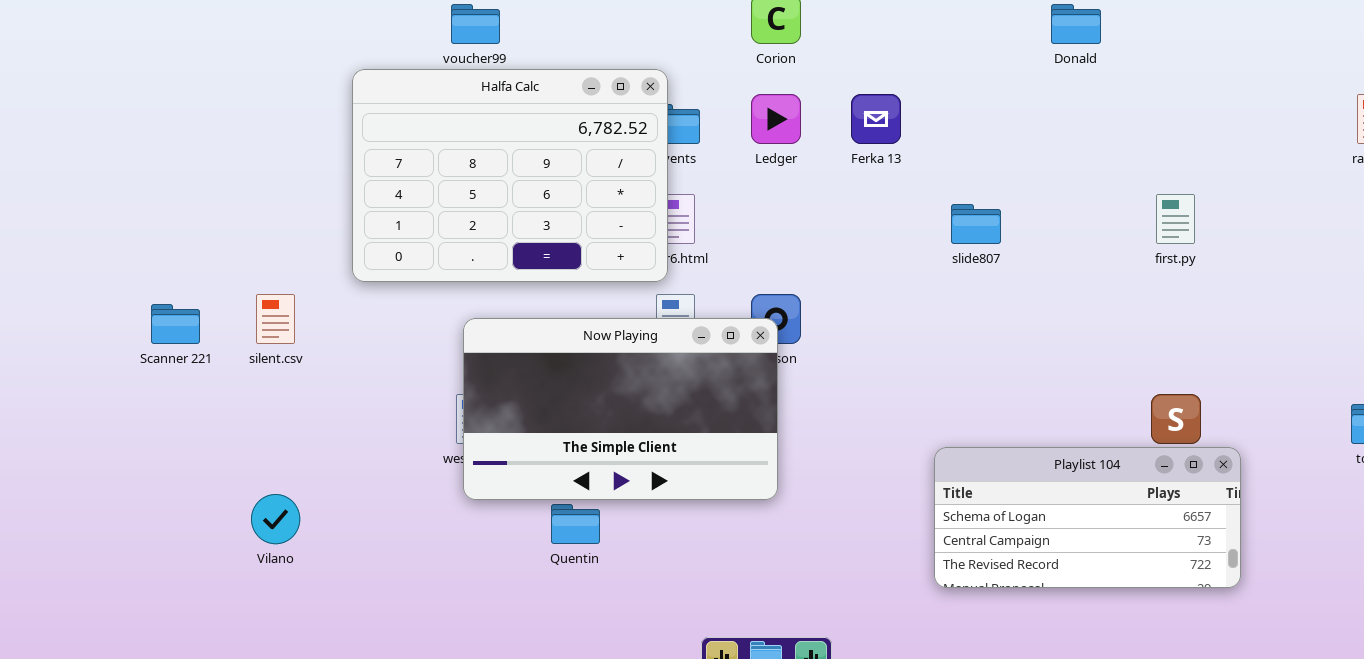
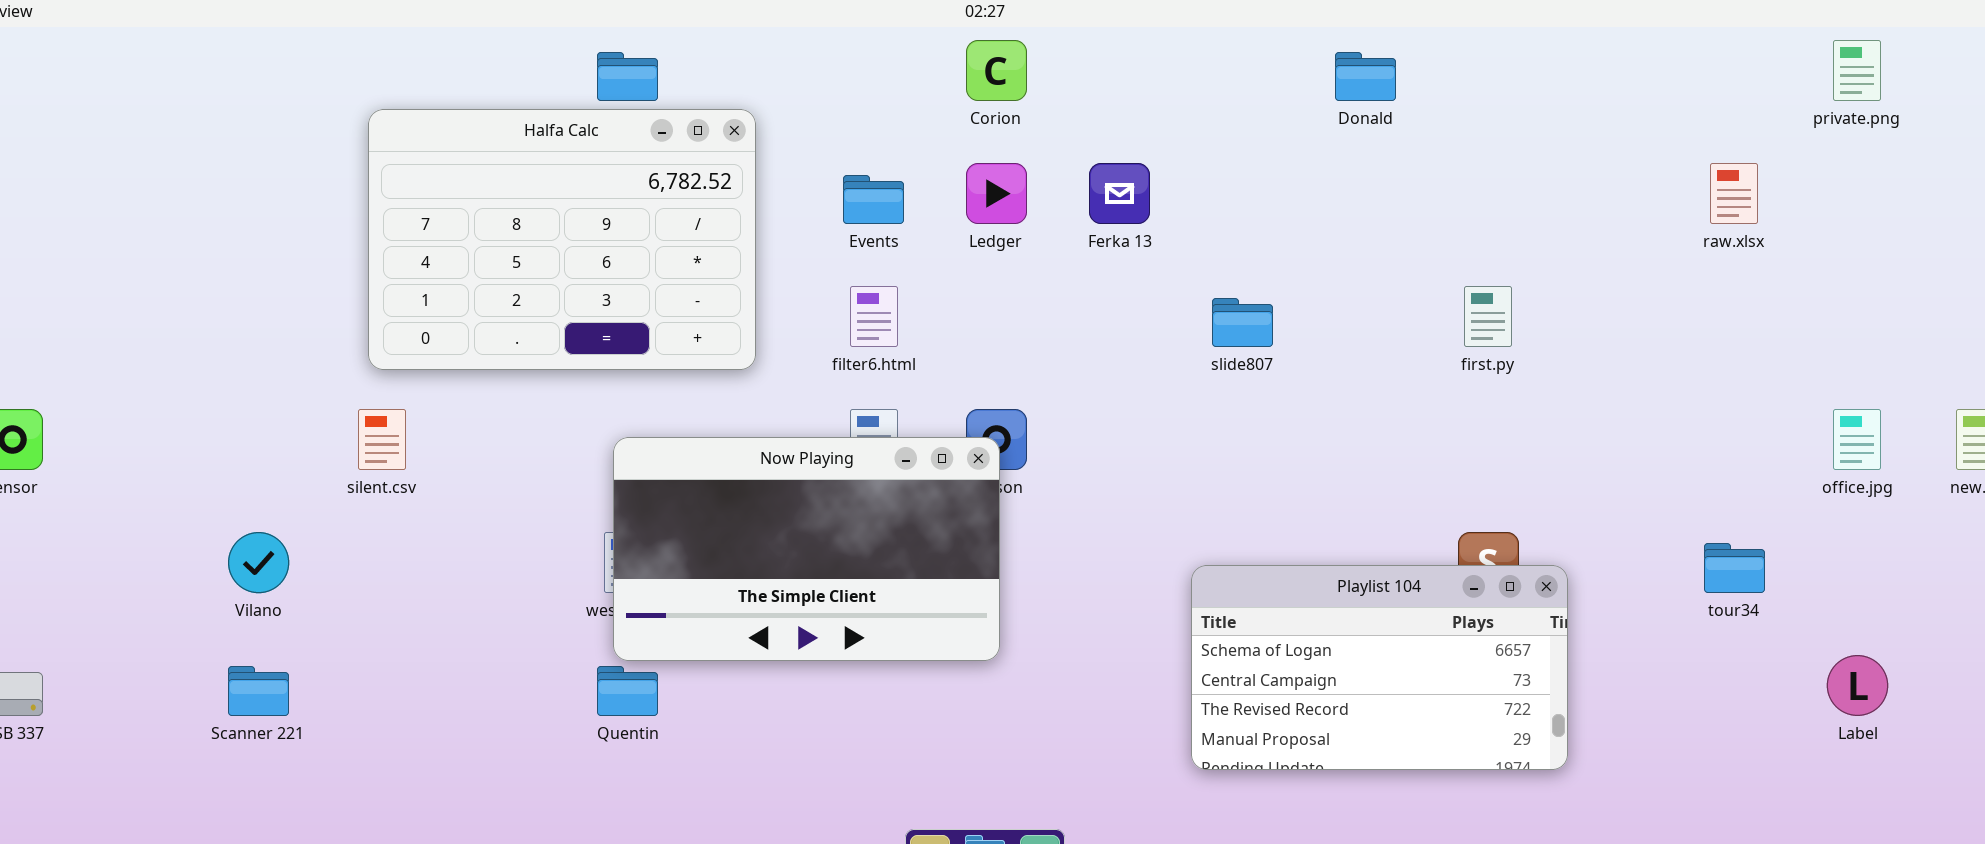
Halfa Calc: [352,69,668,282] -> [368,109,756,370], moved
Scanner 221: [151,304,200,344] -> [228,666,289,716], moved
Playlist 104: [934,447,1241,588] -> [1191,565,1568,770], resized
Vilano: [251,494,300,544] -> [228,532,289,593], moved
Quentin: [551,504,600,544] -> [597,666,658,716], moved

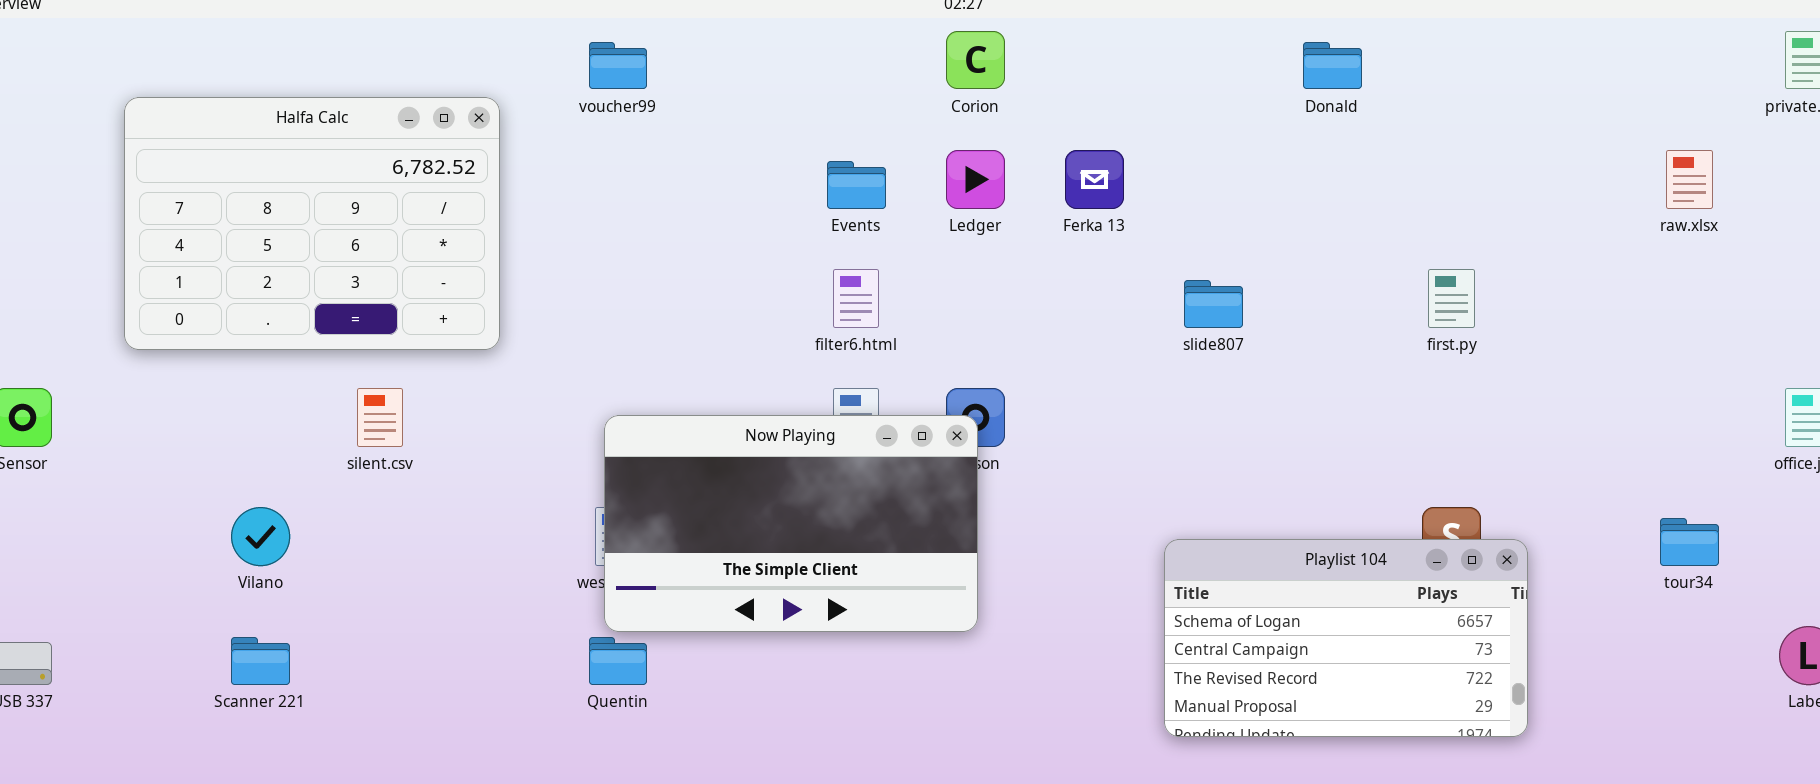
Halfa Calc: [368,109,756,370] -> [124,97,500,350], moved

